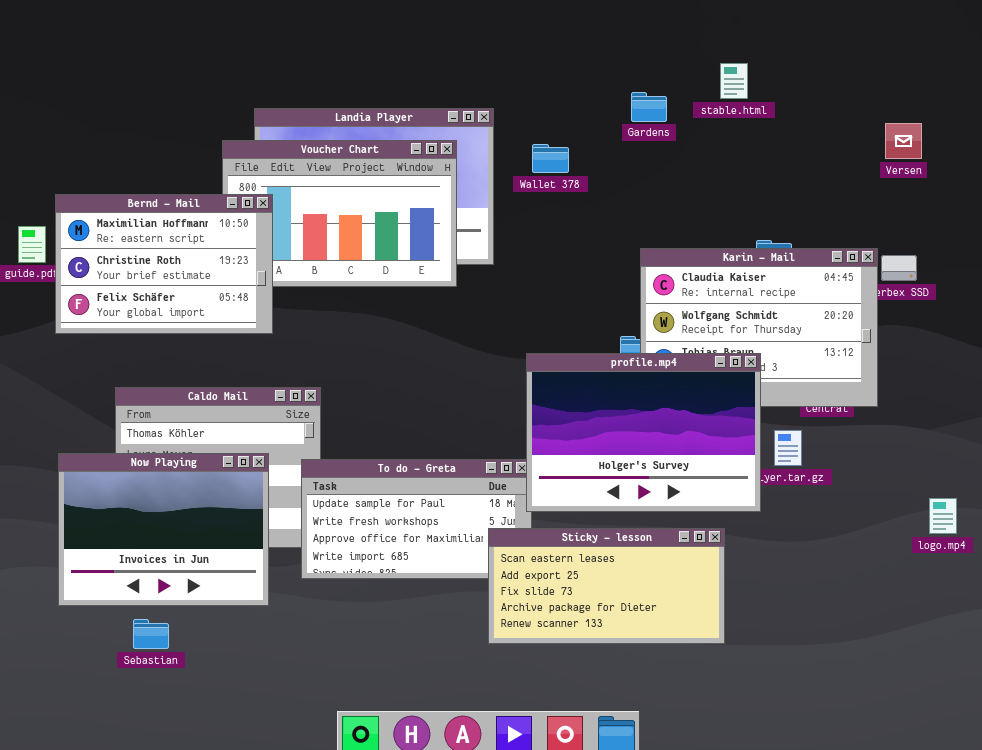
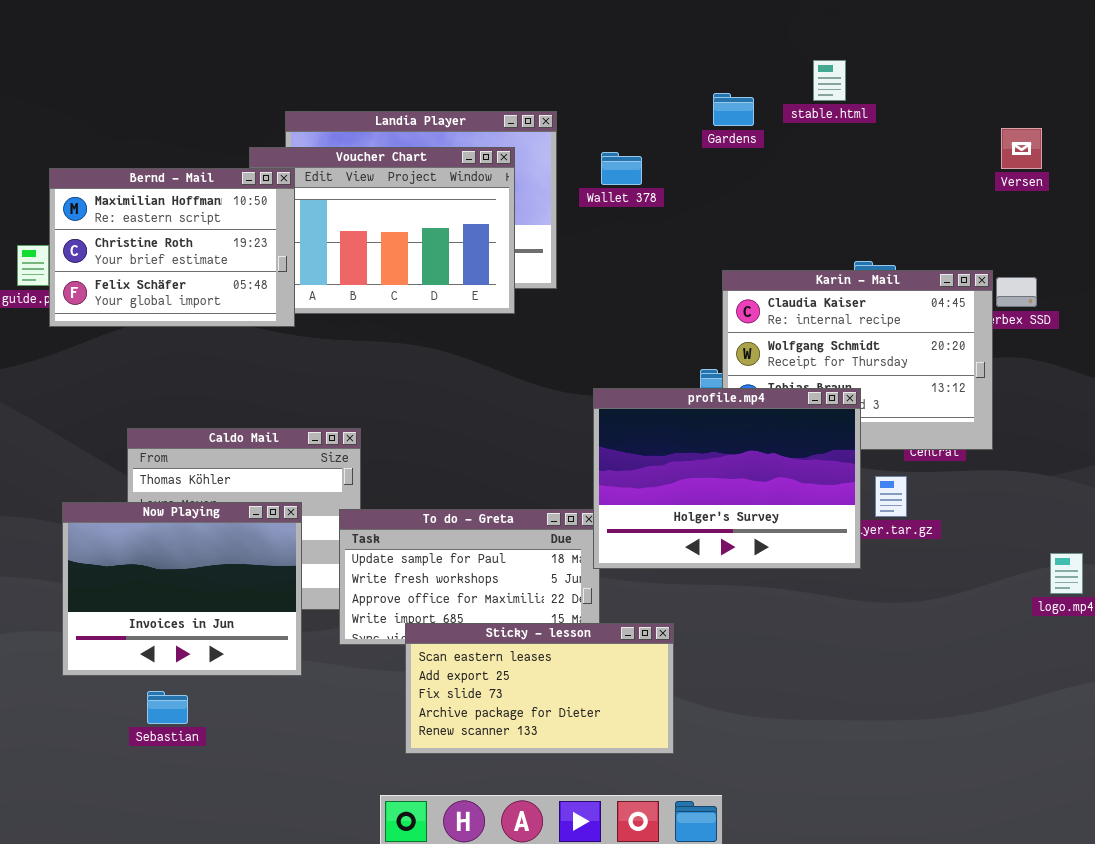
Bernd - Mail: [55,194,273,334] -> [49,168,295,327], moved
Sticky - lesson: [488,528,725,644] -> [405,623,674,754], moved

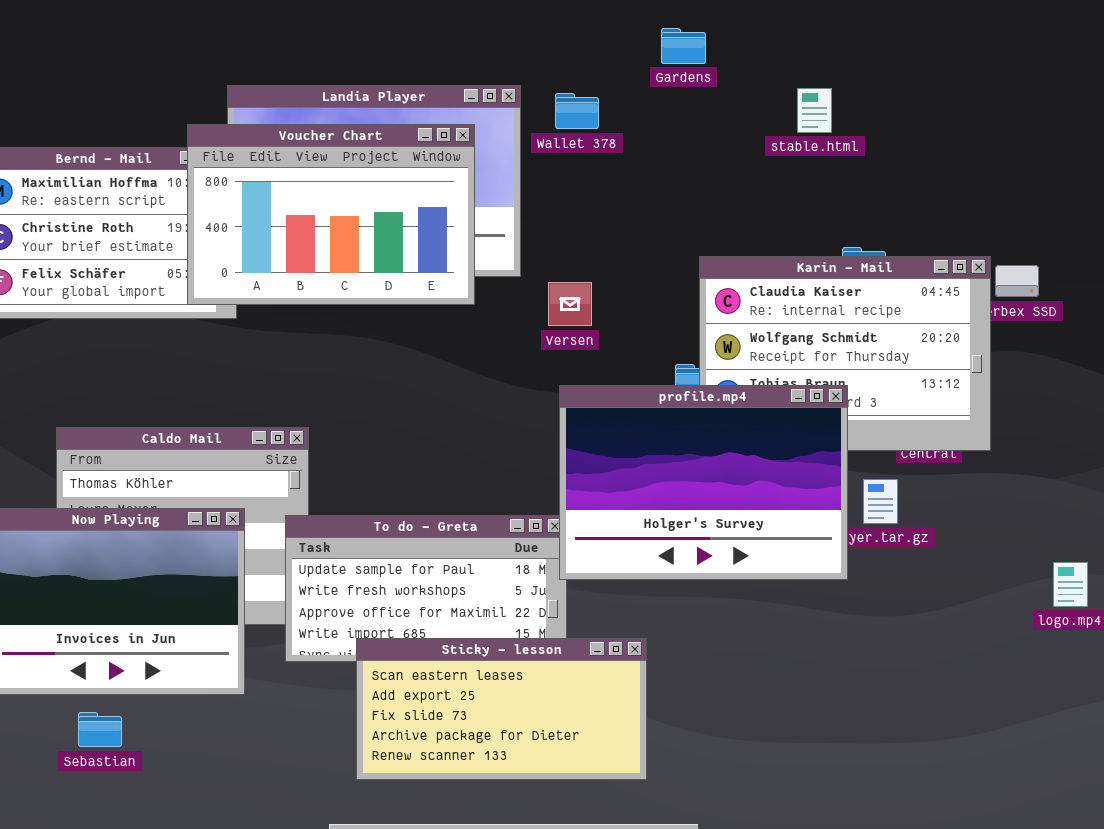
stable.html: [813,60,846,101] -> [797,88,832,133], moved
Gardens: [713,93,754,126] -> [661,28,706,64], moved
Versen: [1001,128,1042,169] -> [548,282,592,326], moved
Voucher Chart: [249,147,515,314] -> [187,124,475,305], raised
Wallet 378: [601,152,642,185] -> [555,93,599,129], moved

